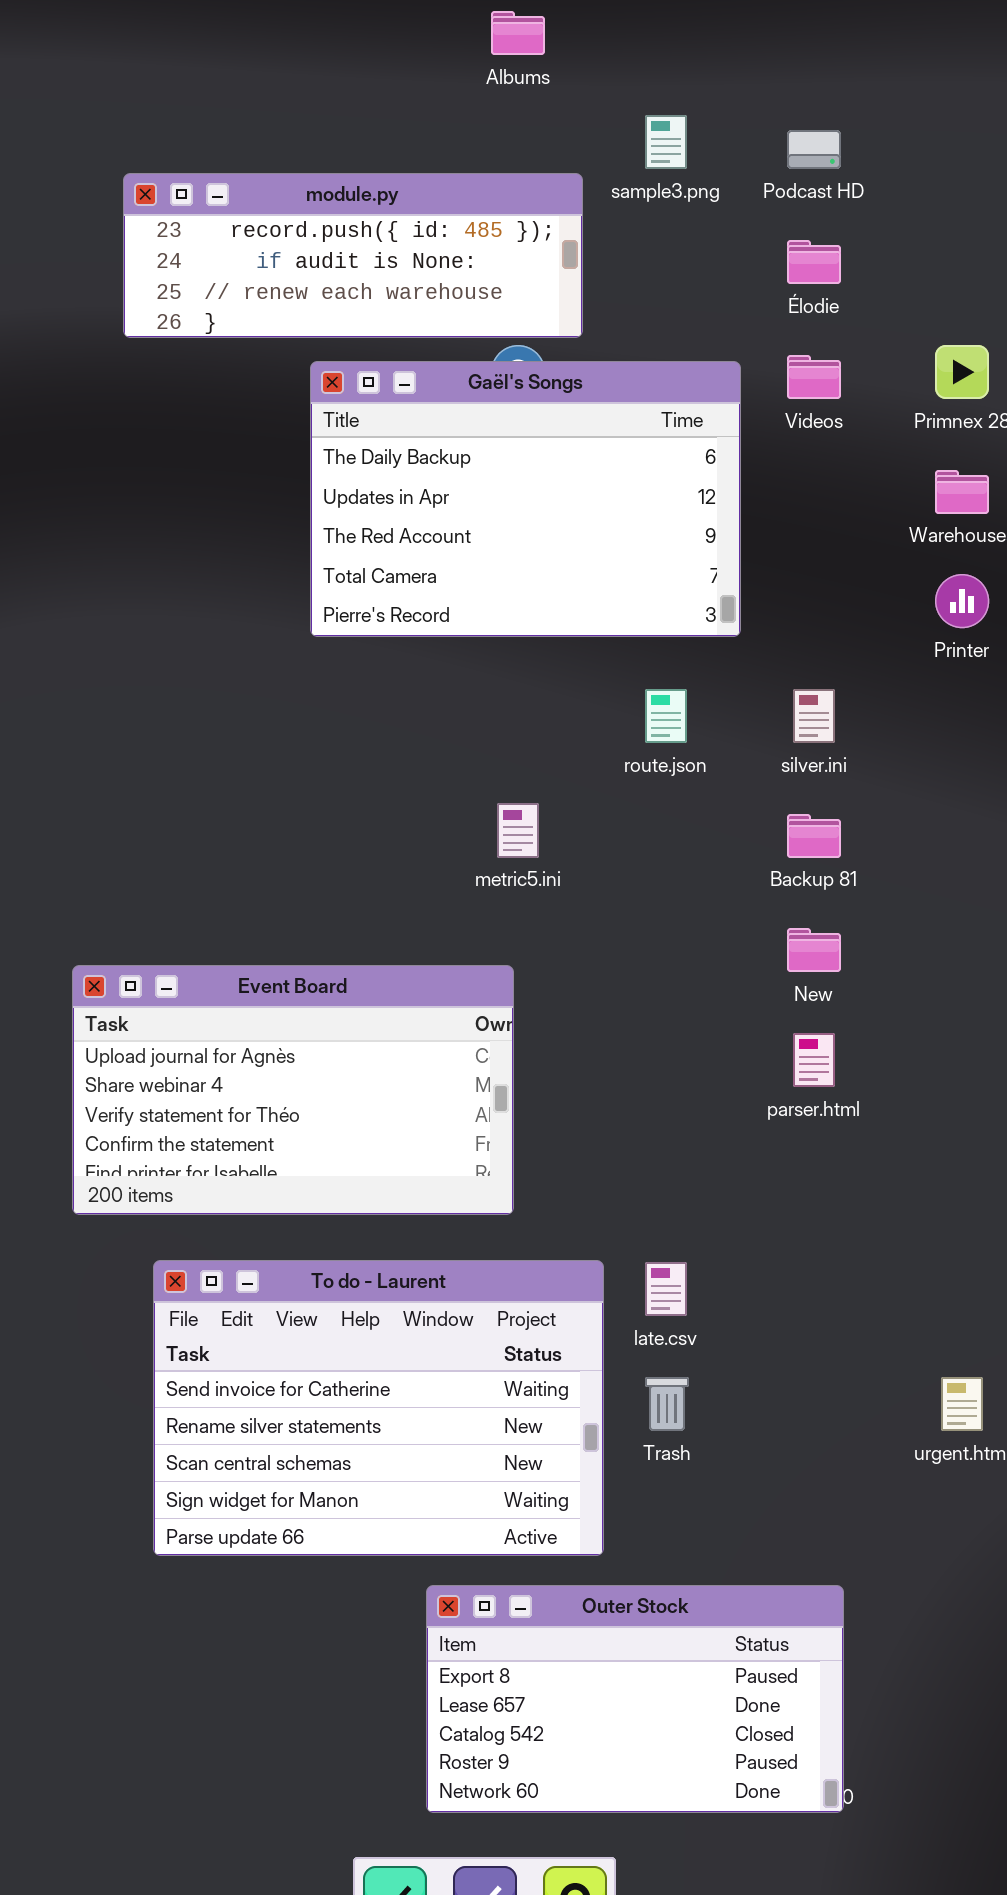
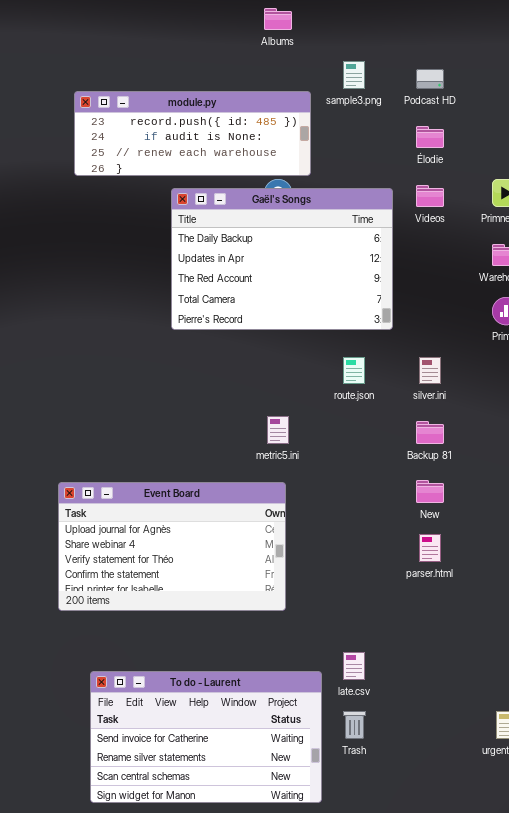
Event Board: [72,965,514,1215] -> [58,482,286,611], moved
To do - Laurent: [153,1260,604,1556] -> [90,671,322,803], resized

